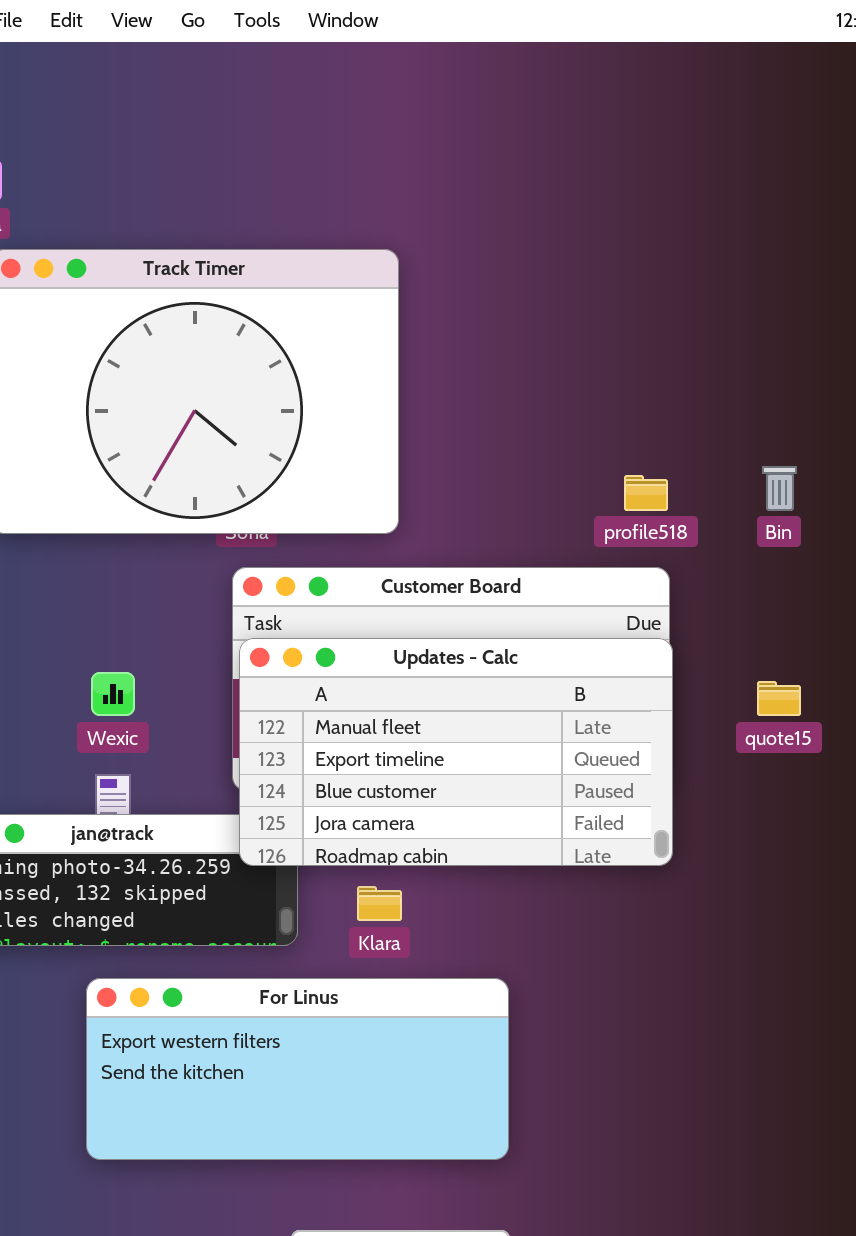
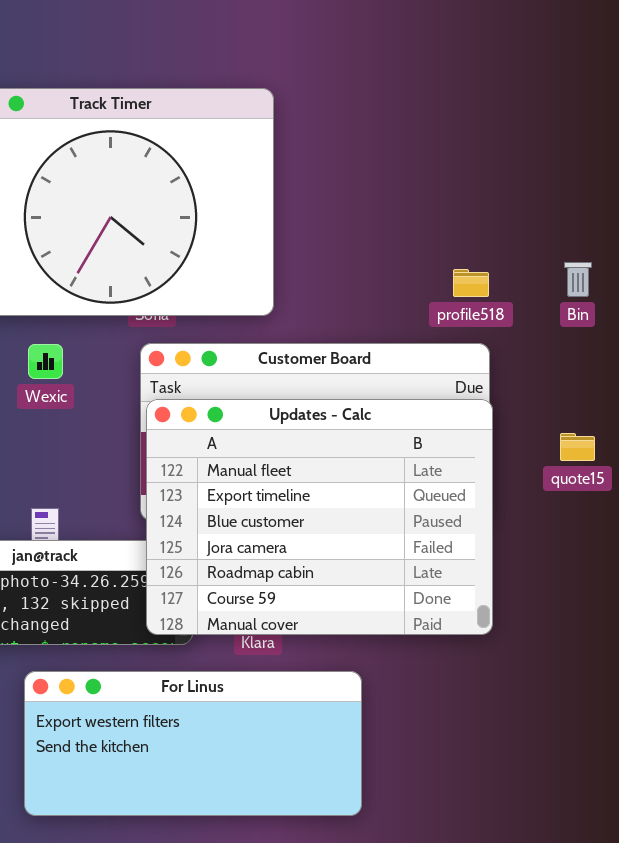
Updates - Calc: [239,638,673,866] -> [146,399,493,635], resized
Wexic: [91,672,135,716] -> [28,344,63,379], moved

